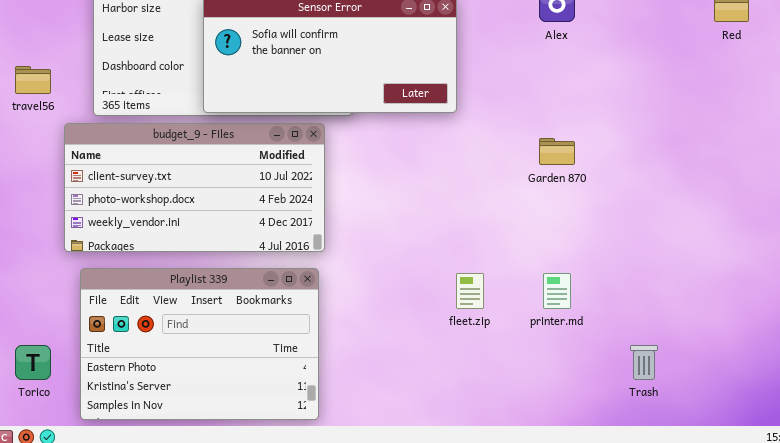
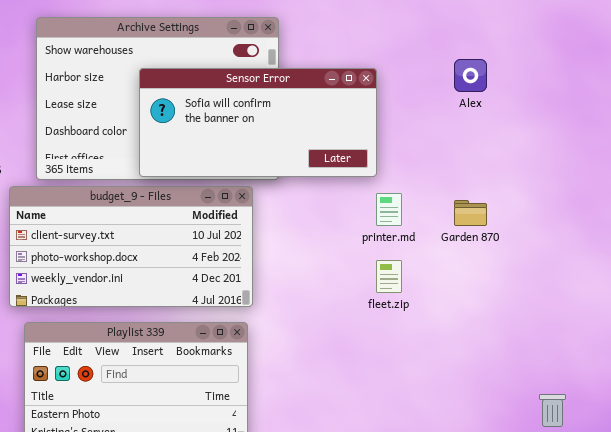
fleet.zip: [456,273,484,309] -> [376,260,402,293], moved
printer.md: [543,273,571,309] -> [376,193,402,226], moved

